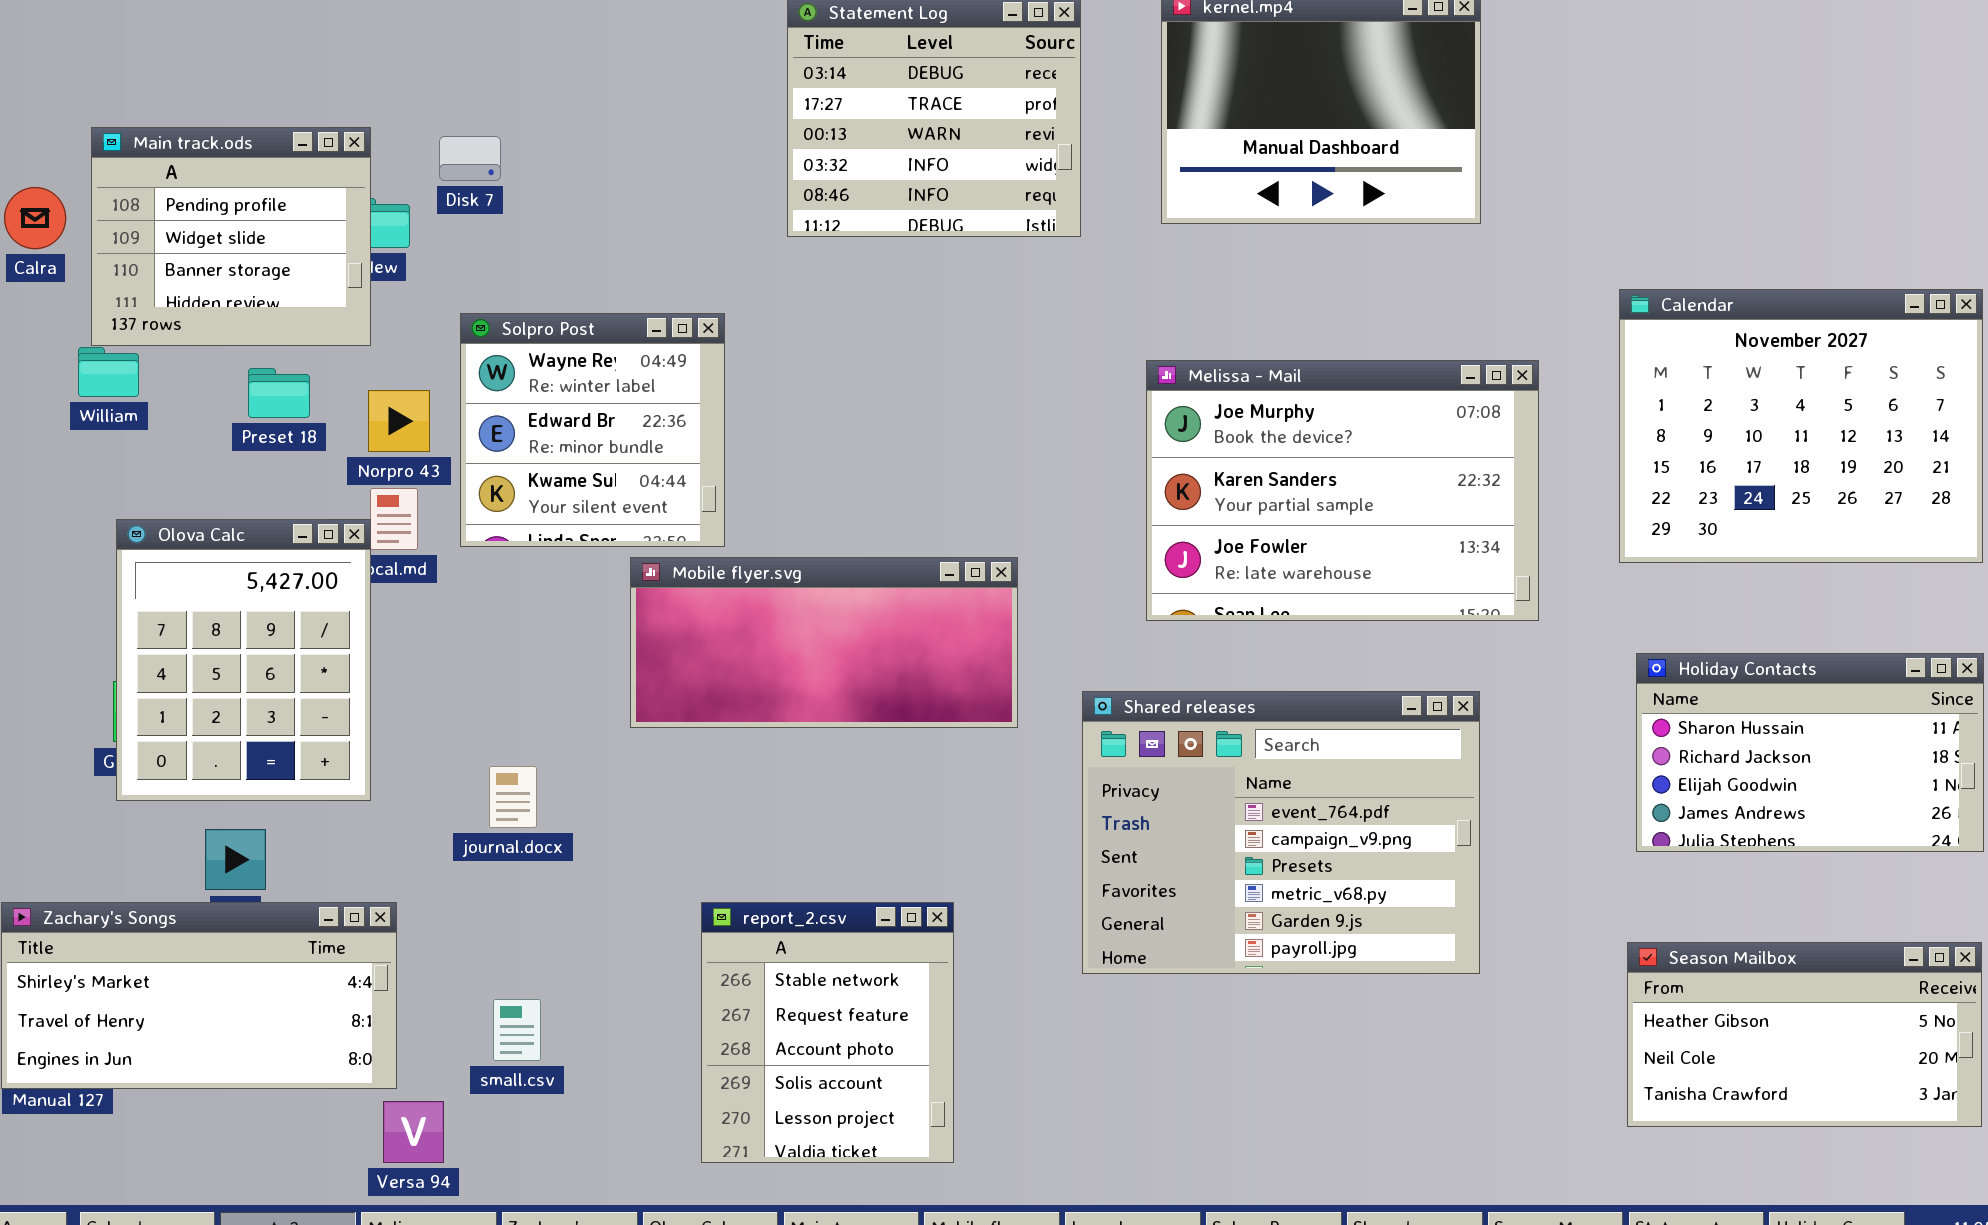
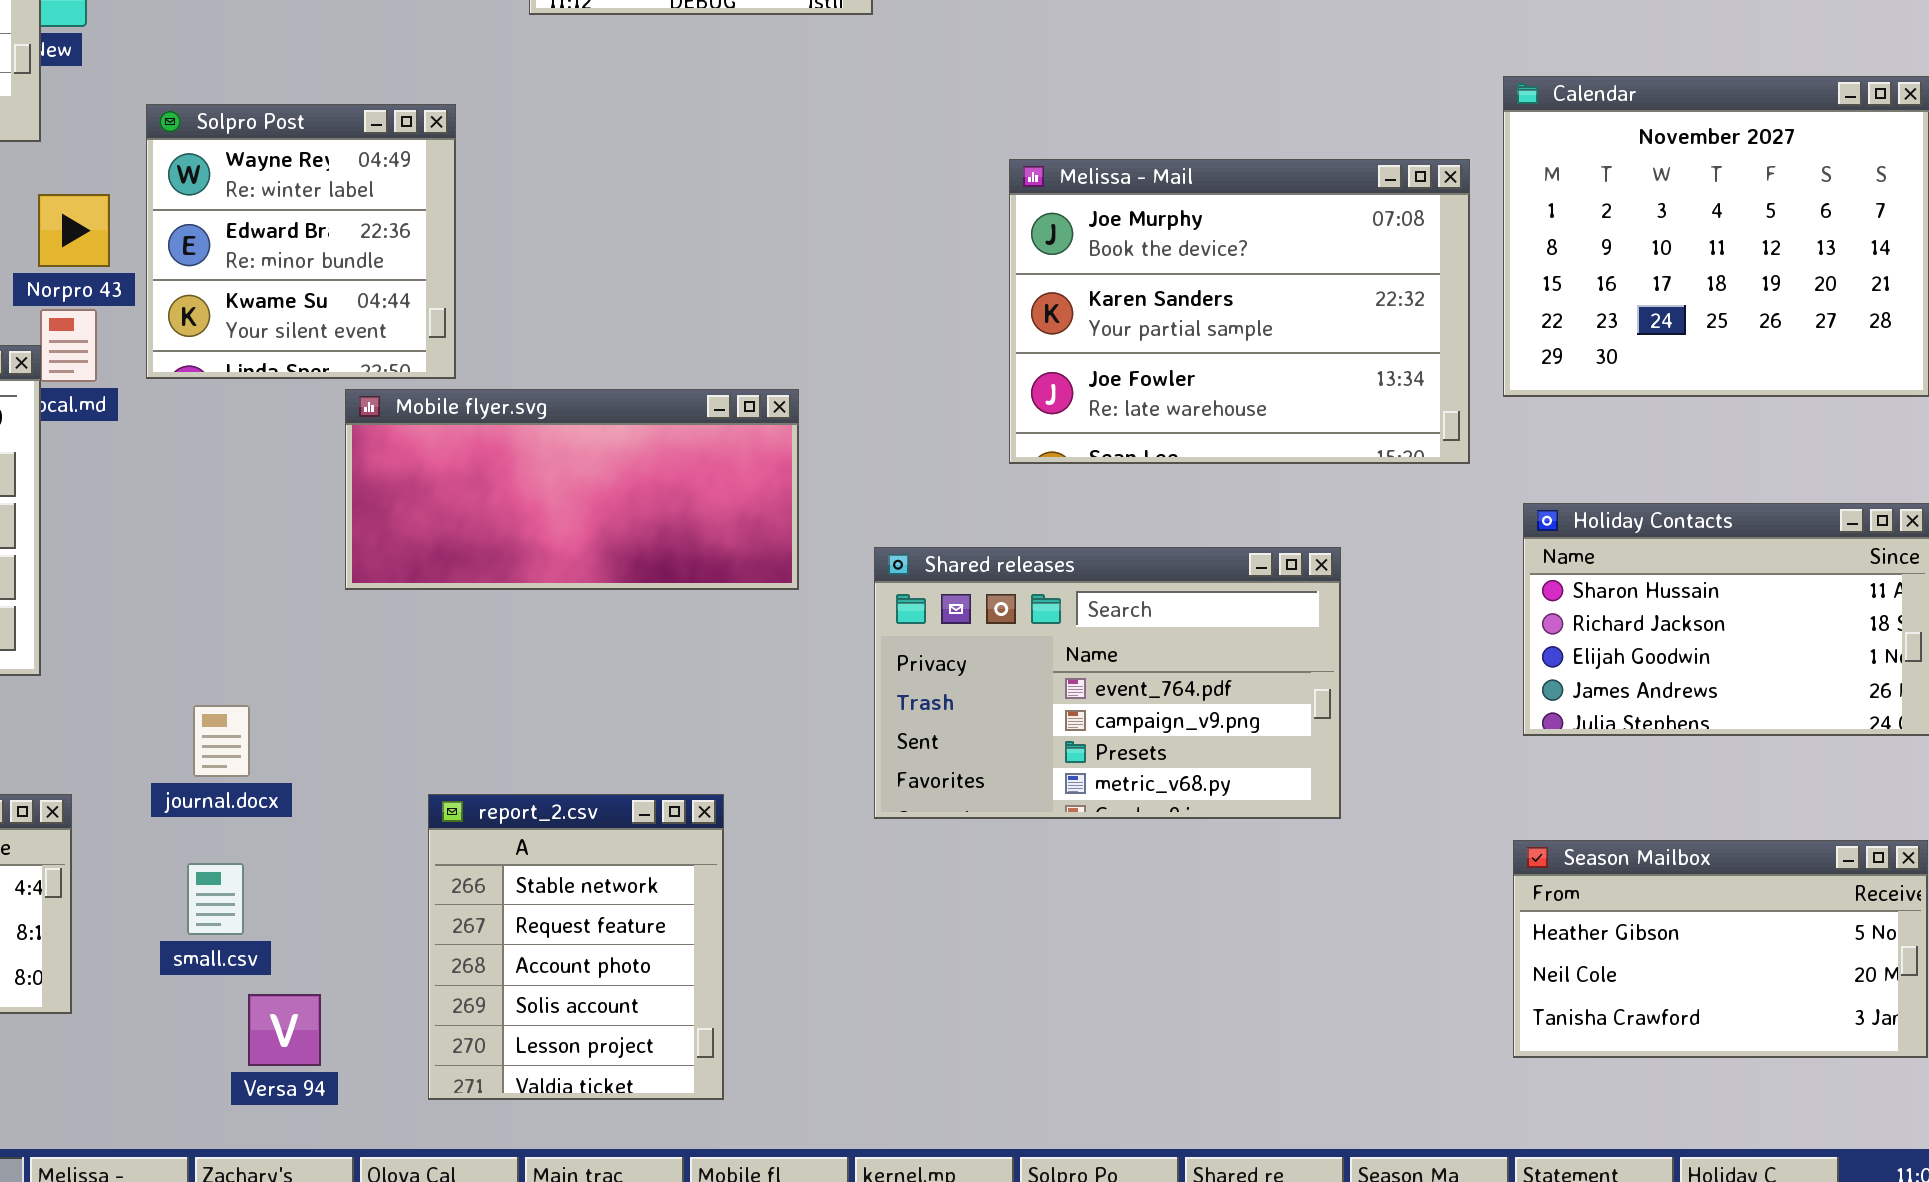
Melissa - Mail: [1146,360,1539,621] -> [1009,159,1470,464], moved
Shared releases: [1082,691,1480,974] -> [874,547,1341,819], resized
journal.docx: [489,766,537,828] -> [193,705,250,777], moved
small.csv: [493,999,541,1061] -> [187,863,244,935], moved
Versa 94: [383,1101,444,1163] -> [248,994,321,1066], moved

